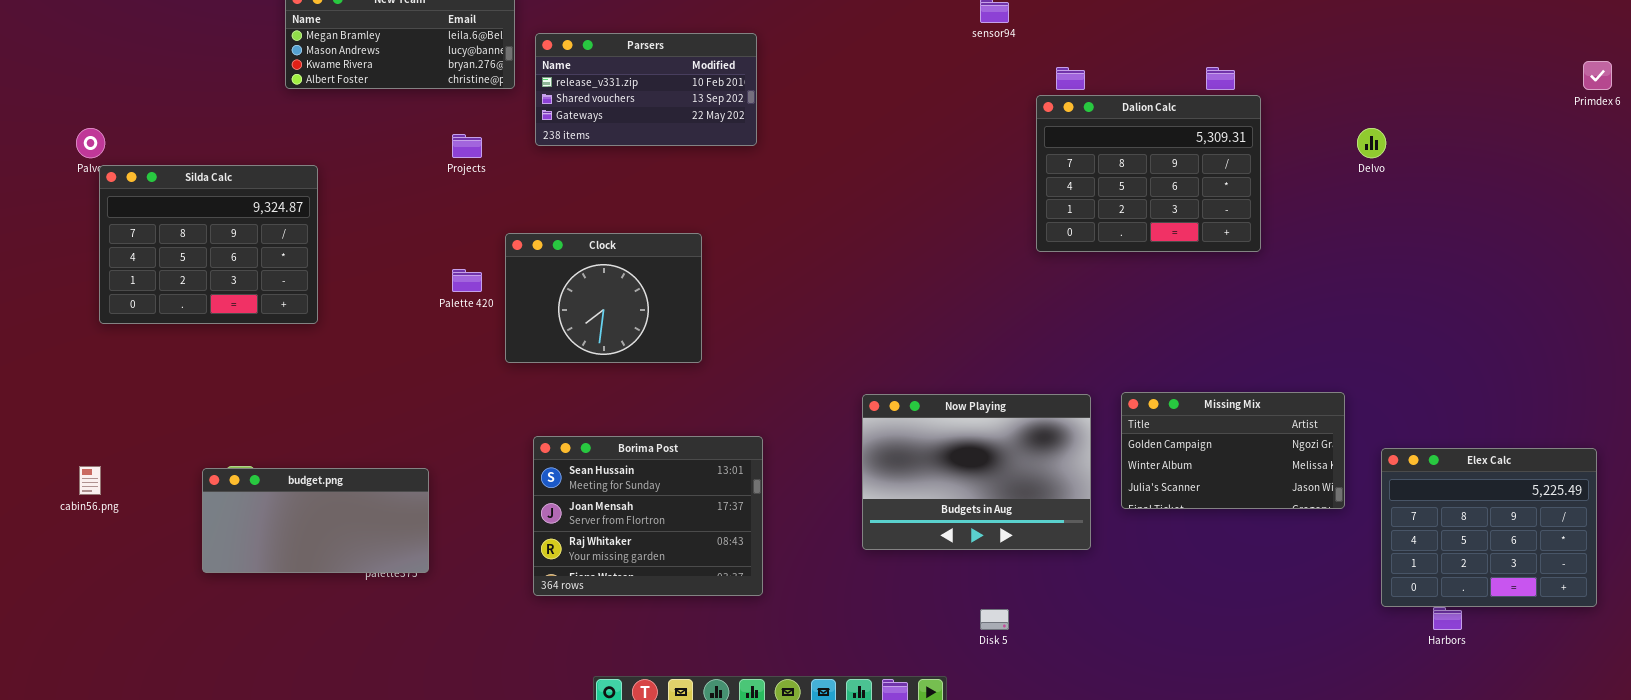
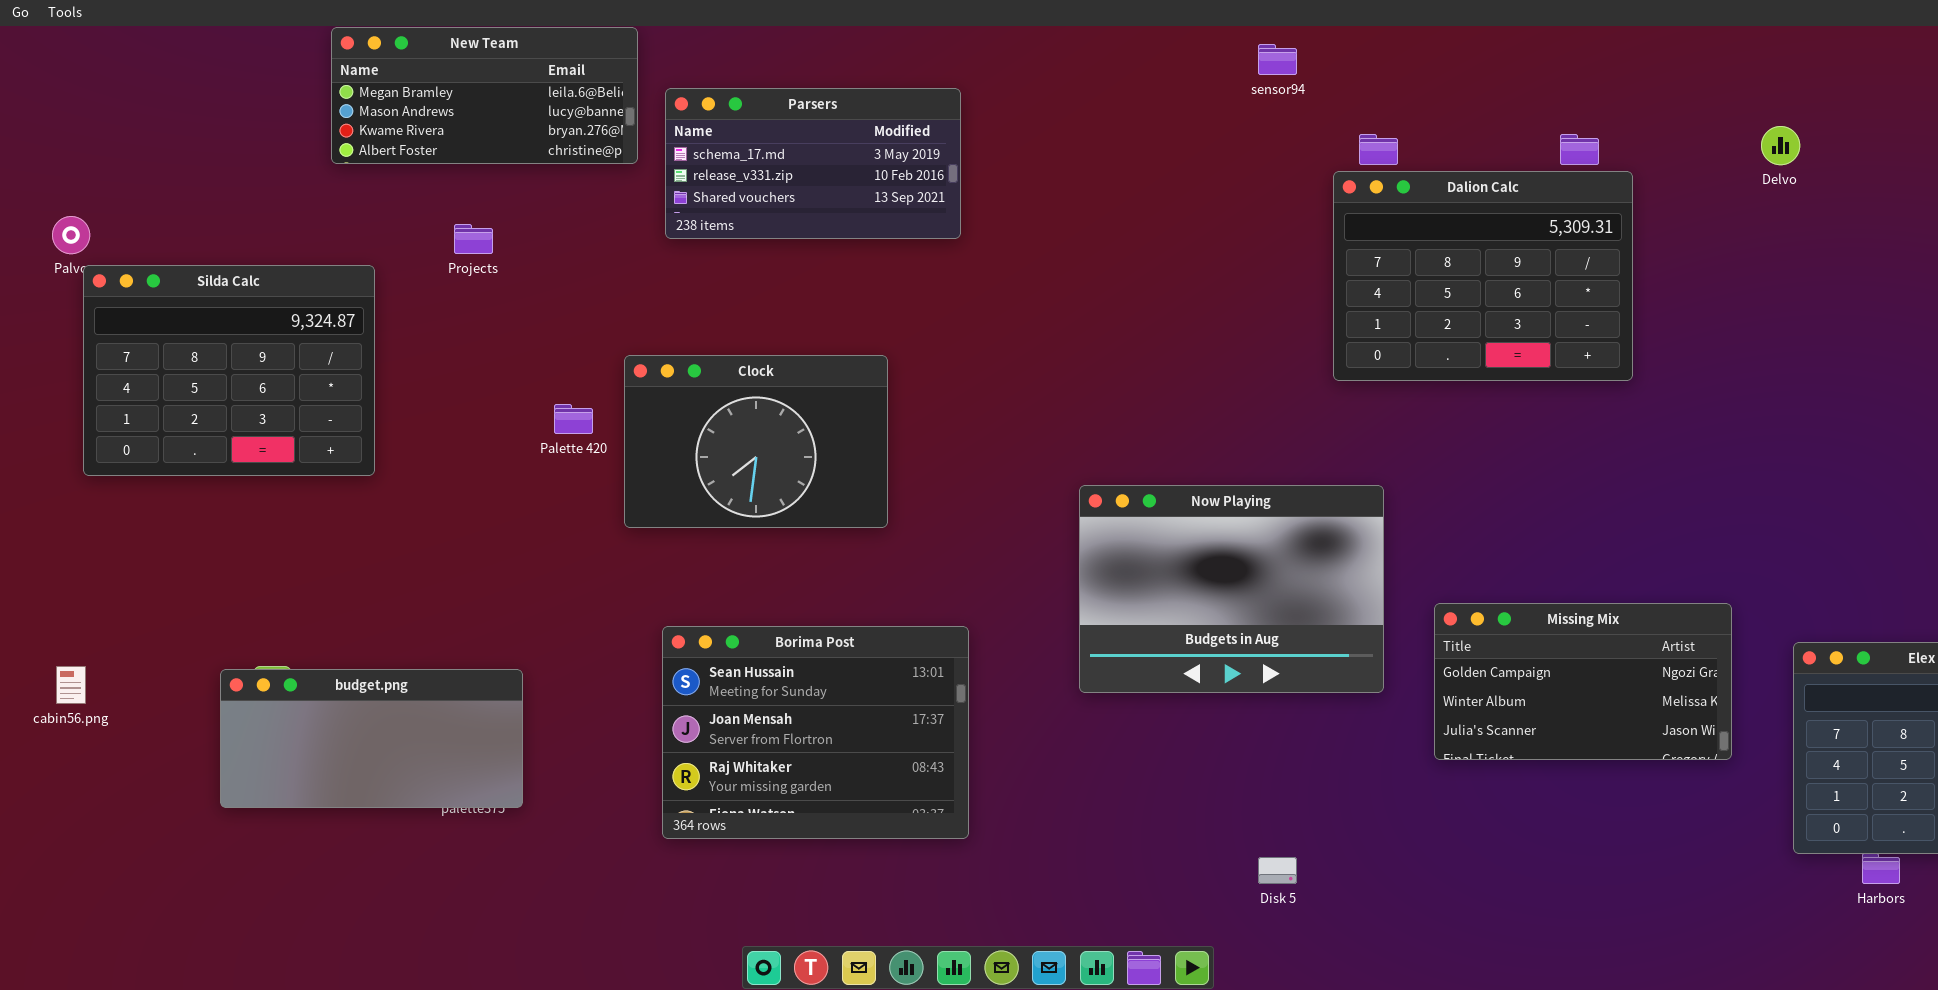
Parsers: [535,33,757,146] -> [665,88,961,239], scrolled up 1 row
Delvo: [1357,128,1386,158] -> [1761,126,1800,165], moved
Projects: [452,134,482,158] -> [454,224,493,254], moved
Missing Mix: [1121,392,1345,509] -> [1434,603,1732,760], moved
Now Playing: [862,394,1091,550] -> [1079,485,1384,693], moved

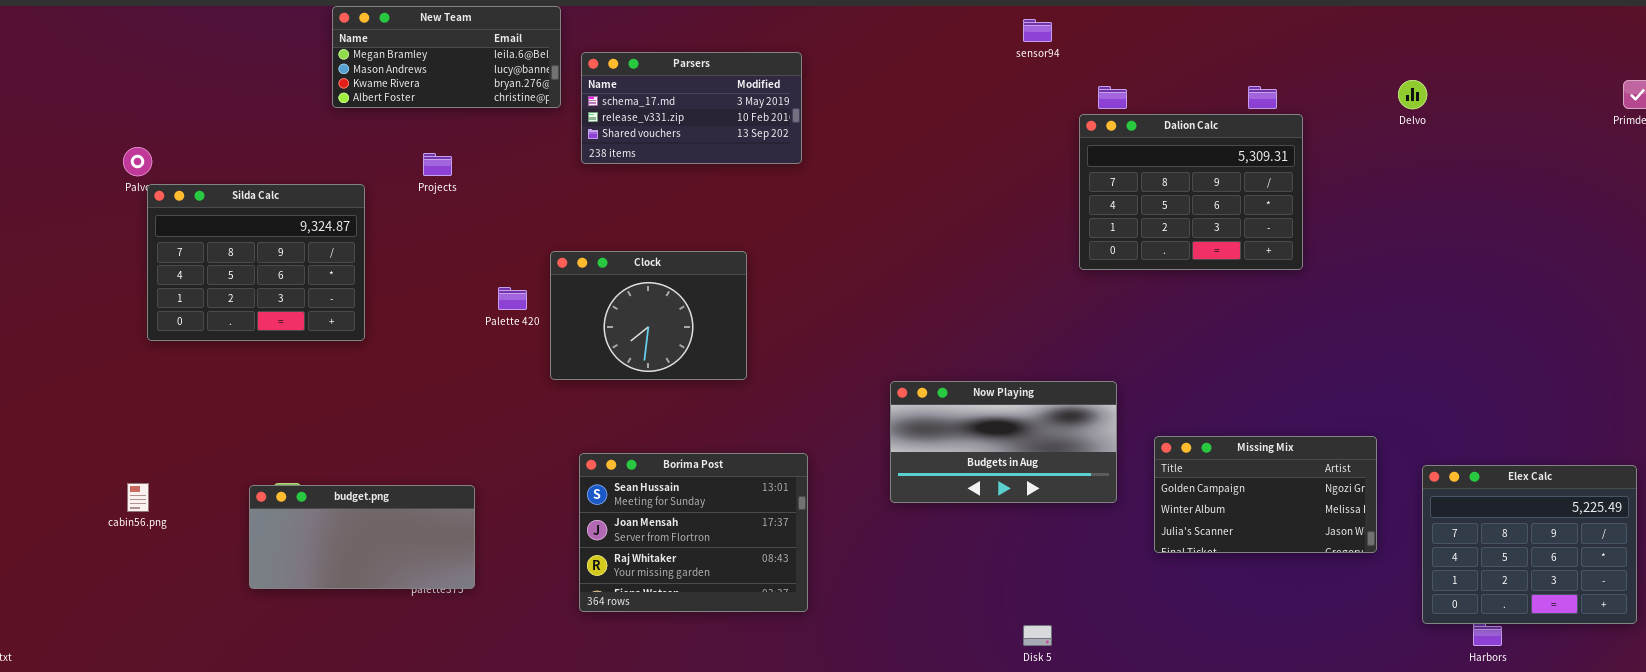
Now Playing: [1079,485,1384,693] -> [890,381,1117,503], resized

